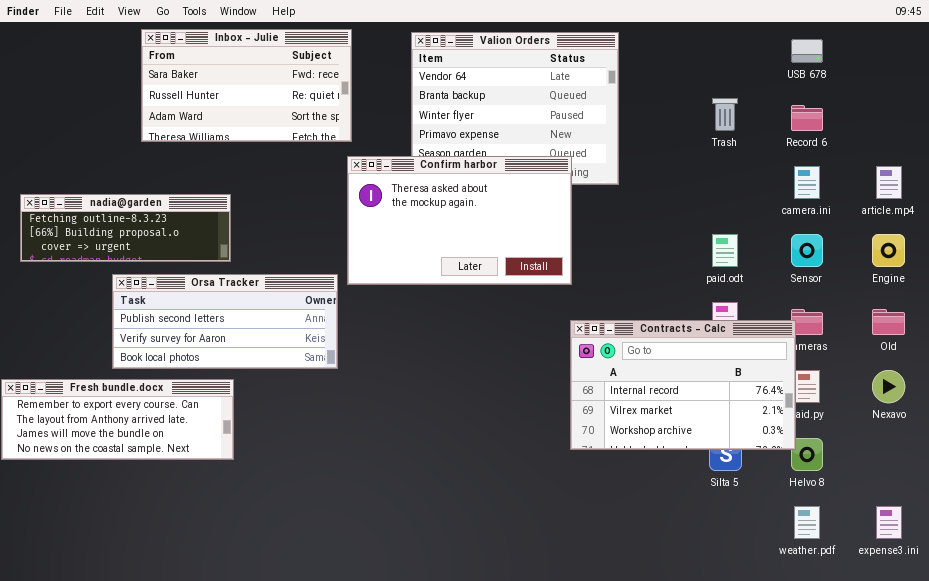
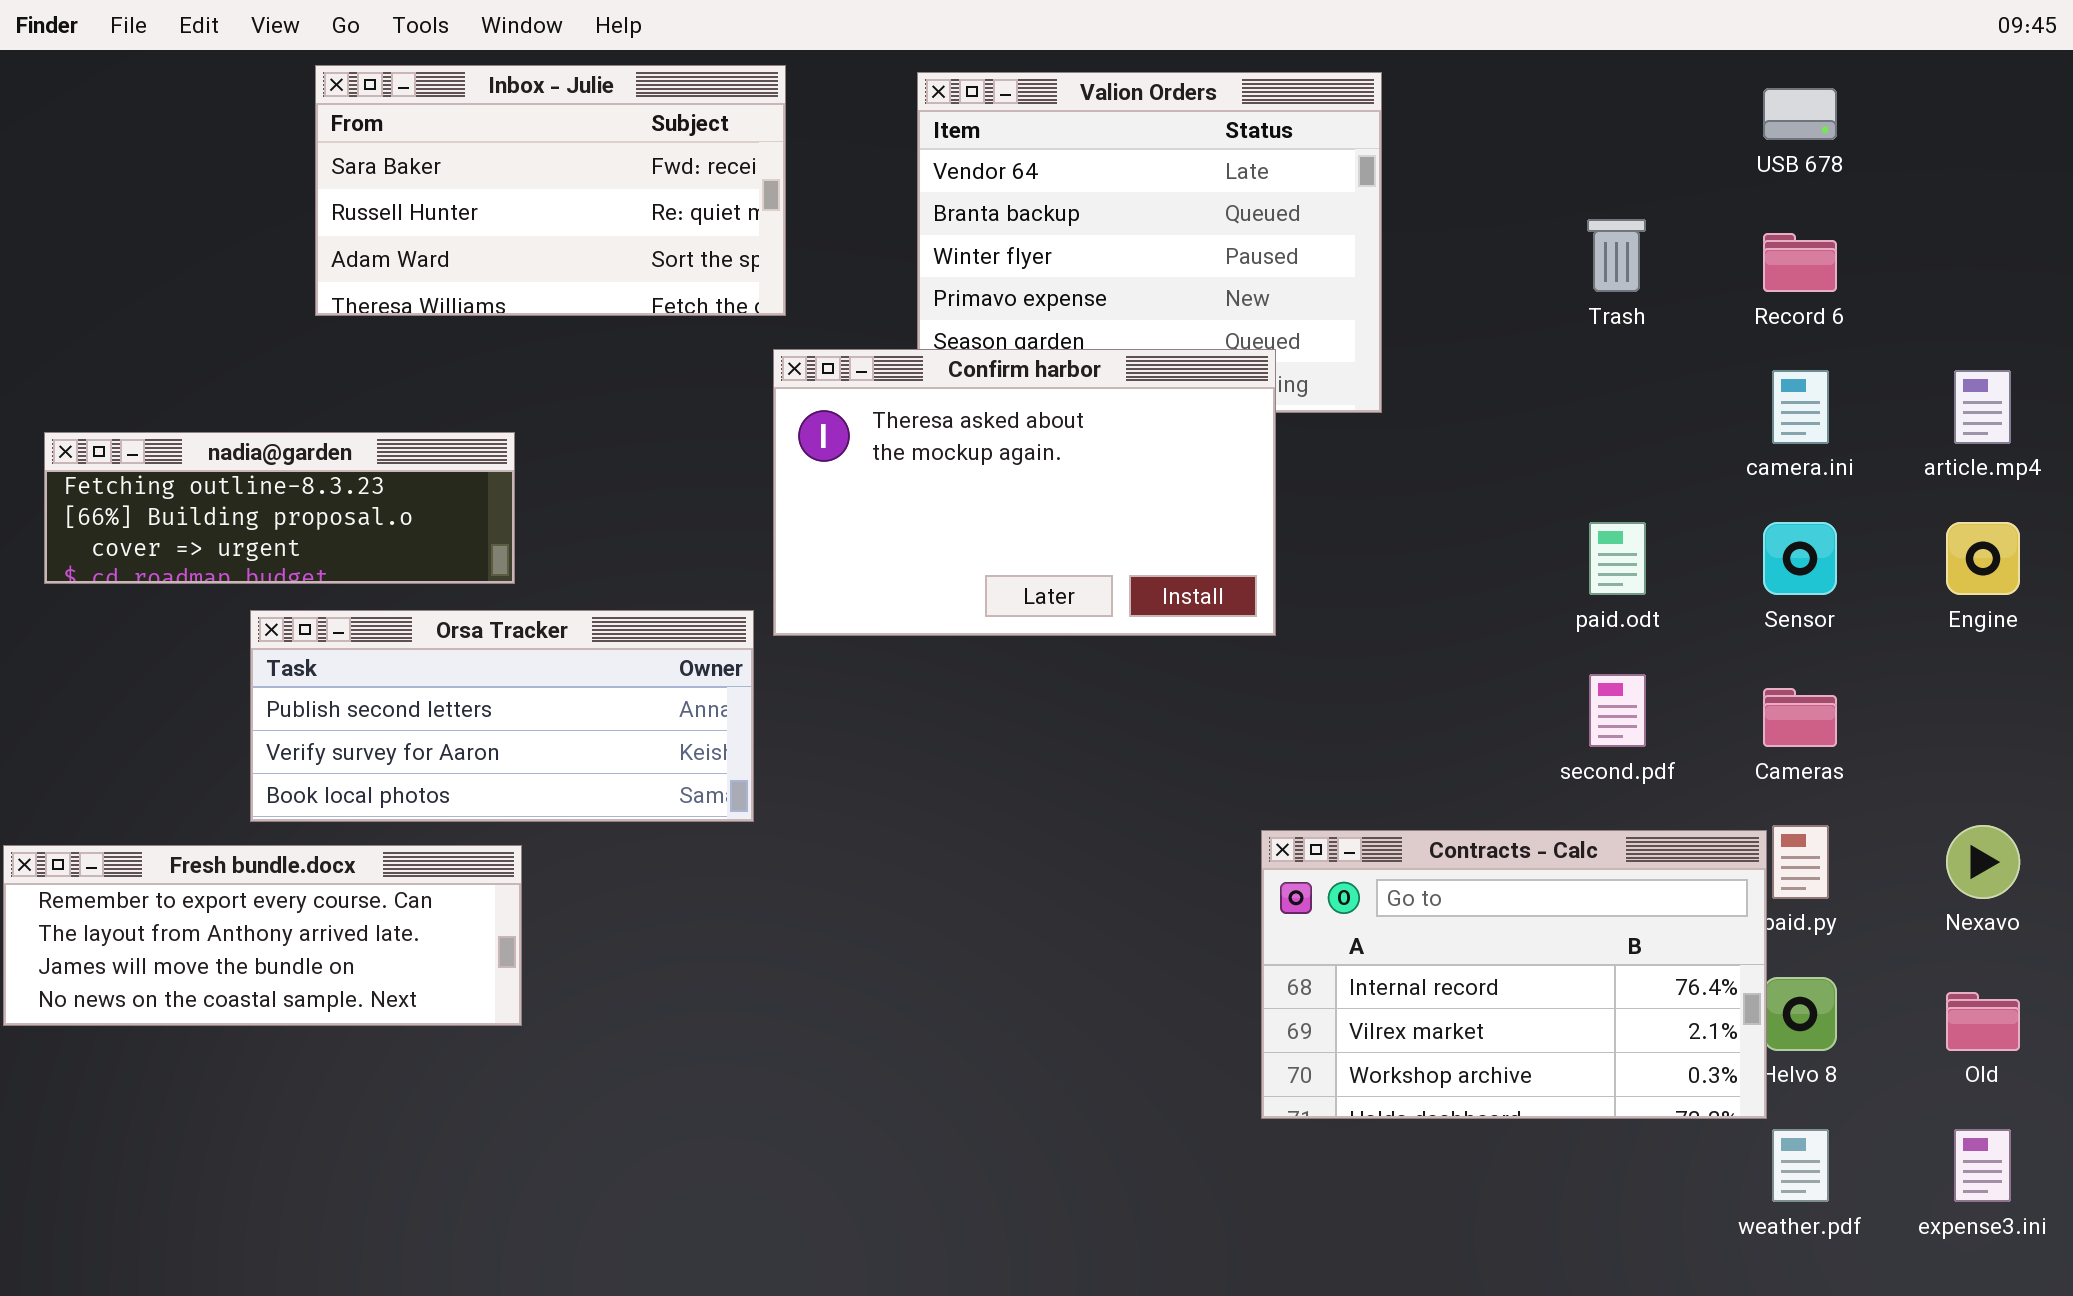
Old: [872,309,905,335] -> [1946,992,2020,1051], moved
Contracts - Calc: [570,320,796,450] -> [1261,830,1767,1119], moved

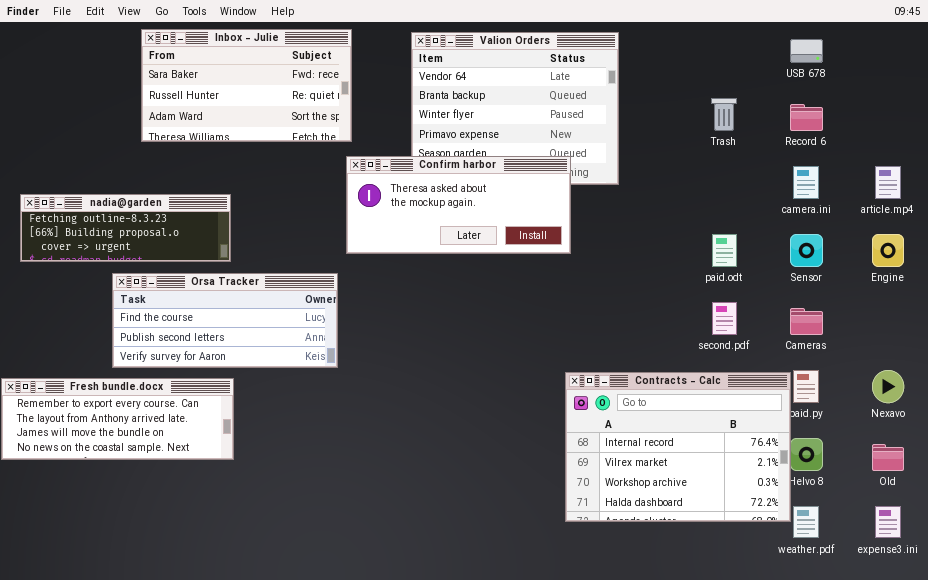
Confirm harbor: [773,349,1276,636] -> [346,156,571,254], resized
Orsa Tracker: [250,610,754,822] -> [112,273,338,368], scrolled up 1 row
Contracts - Calc: [1261,830,1767,1119] -> [565,372,791,522], resized

